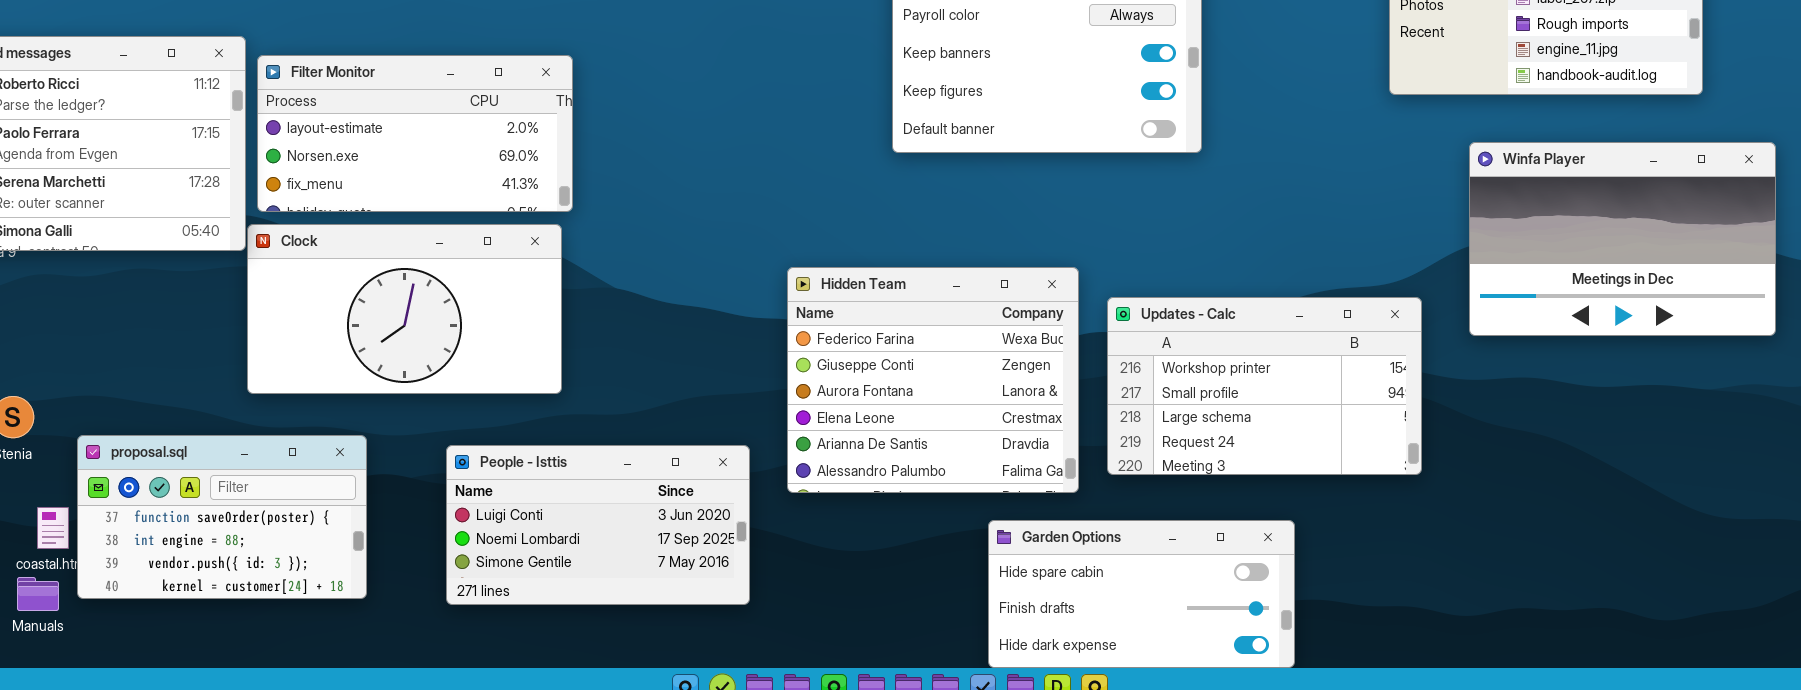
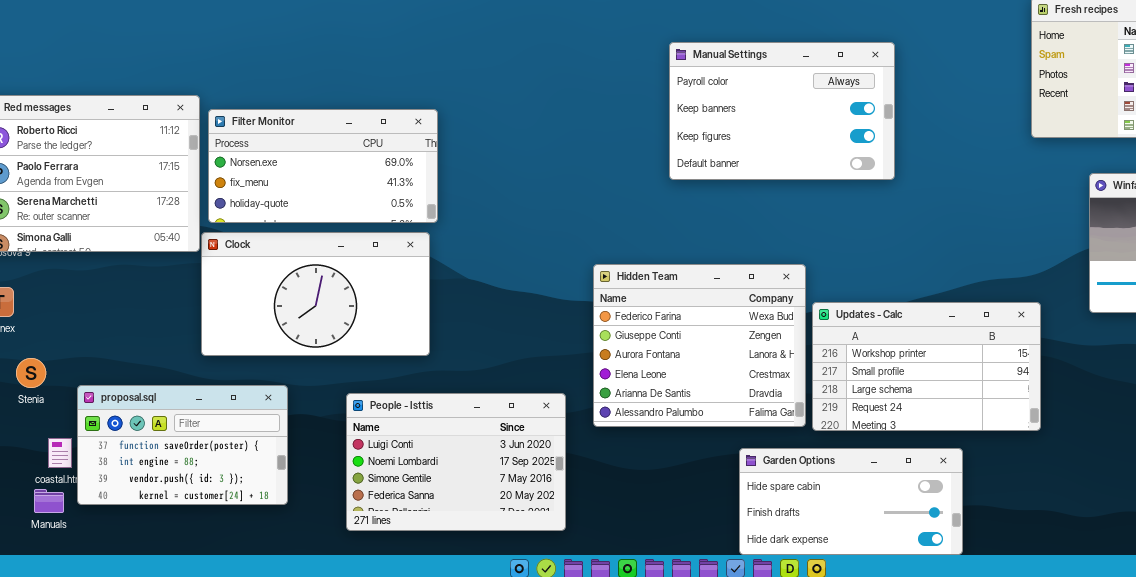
Filter Monitor: [257,55,573,212] -> [208,109,438,223], scrolled down 1 row
Updates - Calc: [1107,297,1422,475] -> [812,302,1041,431], moved
People - Isttis: [446,445,750,605] -> [346,393,566,531], resized

